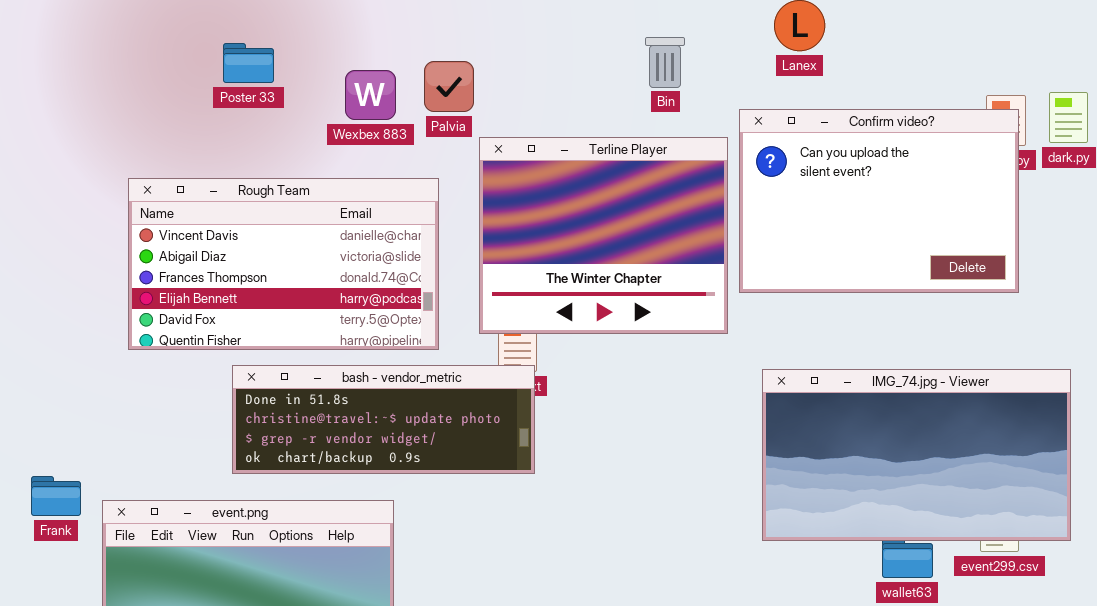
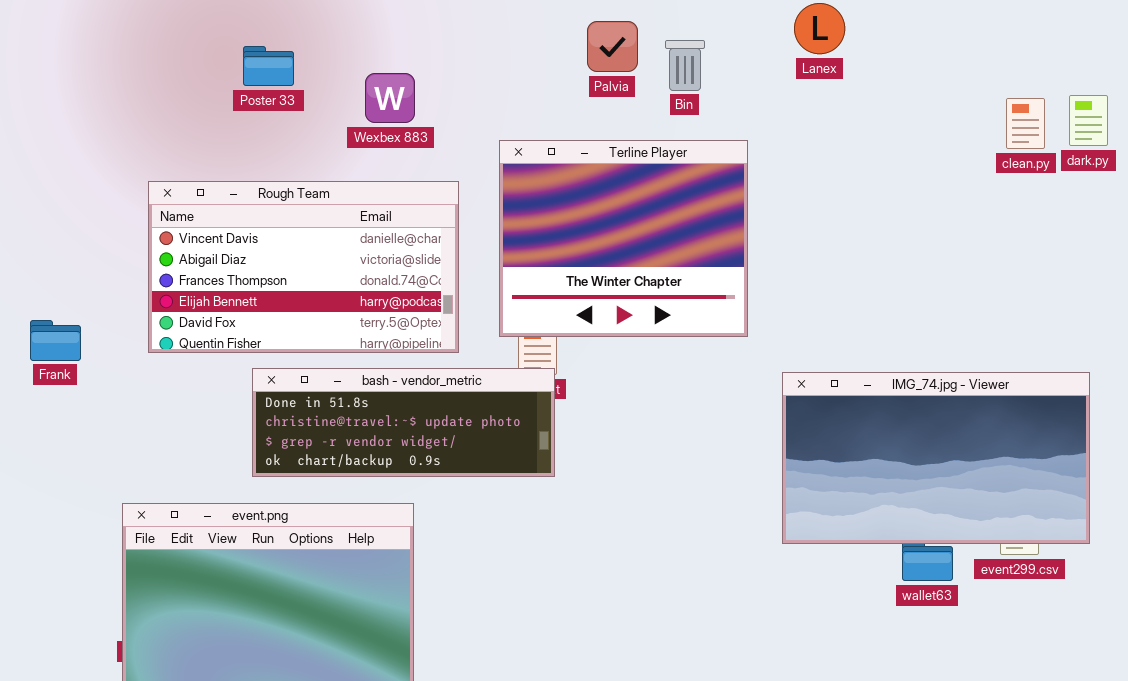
Palvia: [424,61,474,112] -> [587,21,638,72], moved
Confirm video?: [739,109,1019,293] -> none, closed
Frank: [31,476,81,516] -> [30,320,81,361], moved

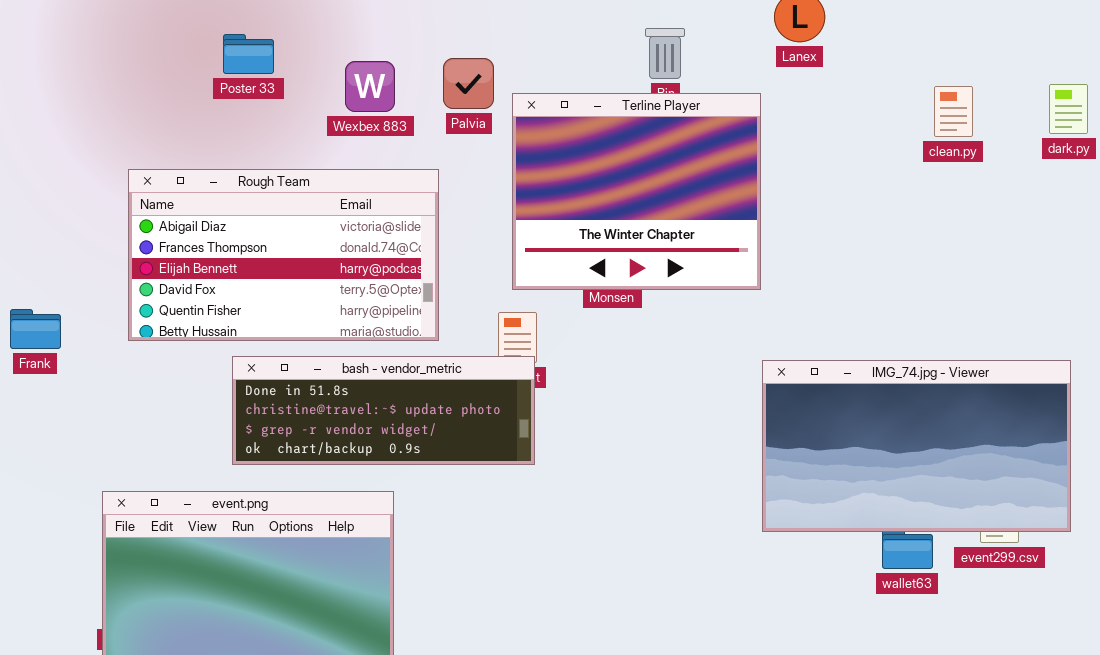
Palvia: [587,21,638,72] -> [443,58,494,109], moved
clean.py: [1006,98,1045,149] -> [934,86,973,137], moved
Terline Player: [499,140,748,337] -> [512,93,761,290], moved
Rough Team: [148,181,459,353] -> [128,169,439,341], scrolled down 1 row

